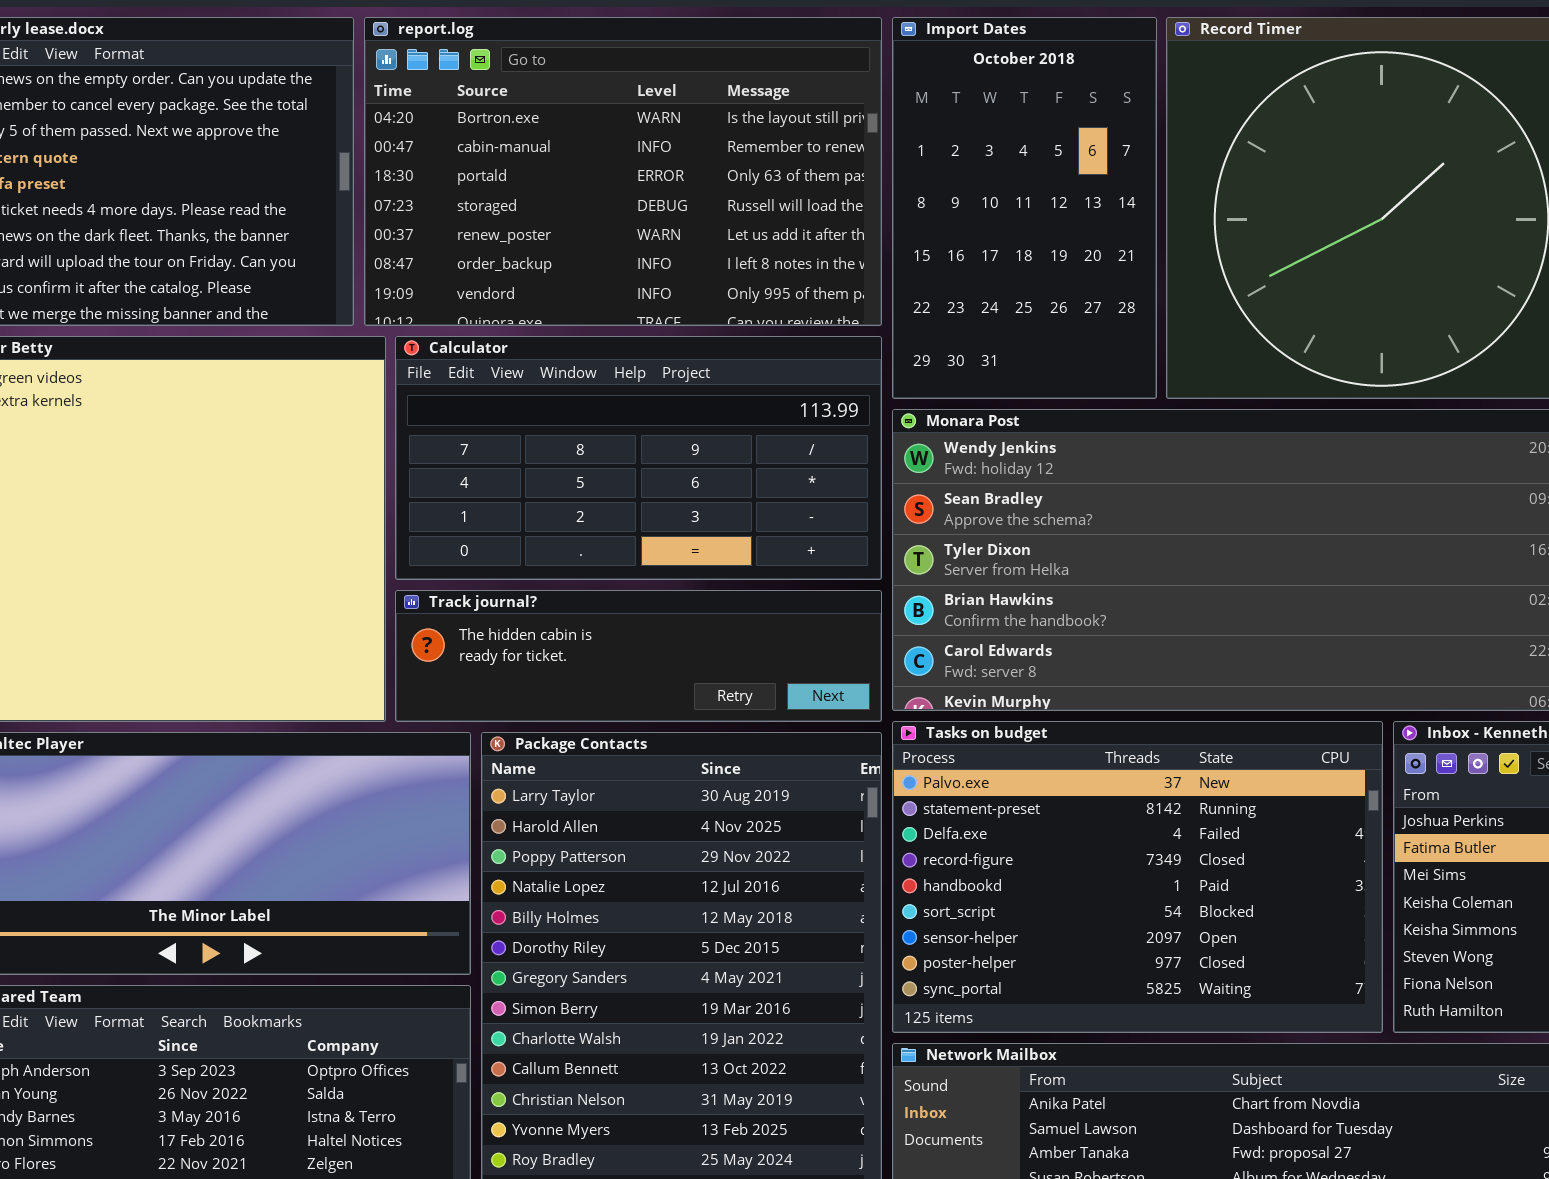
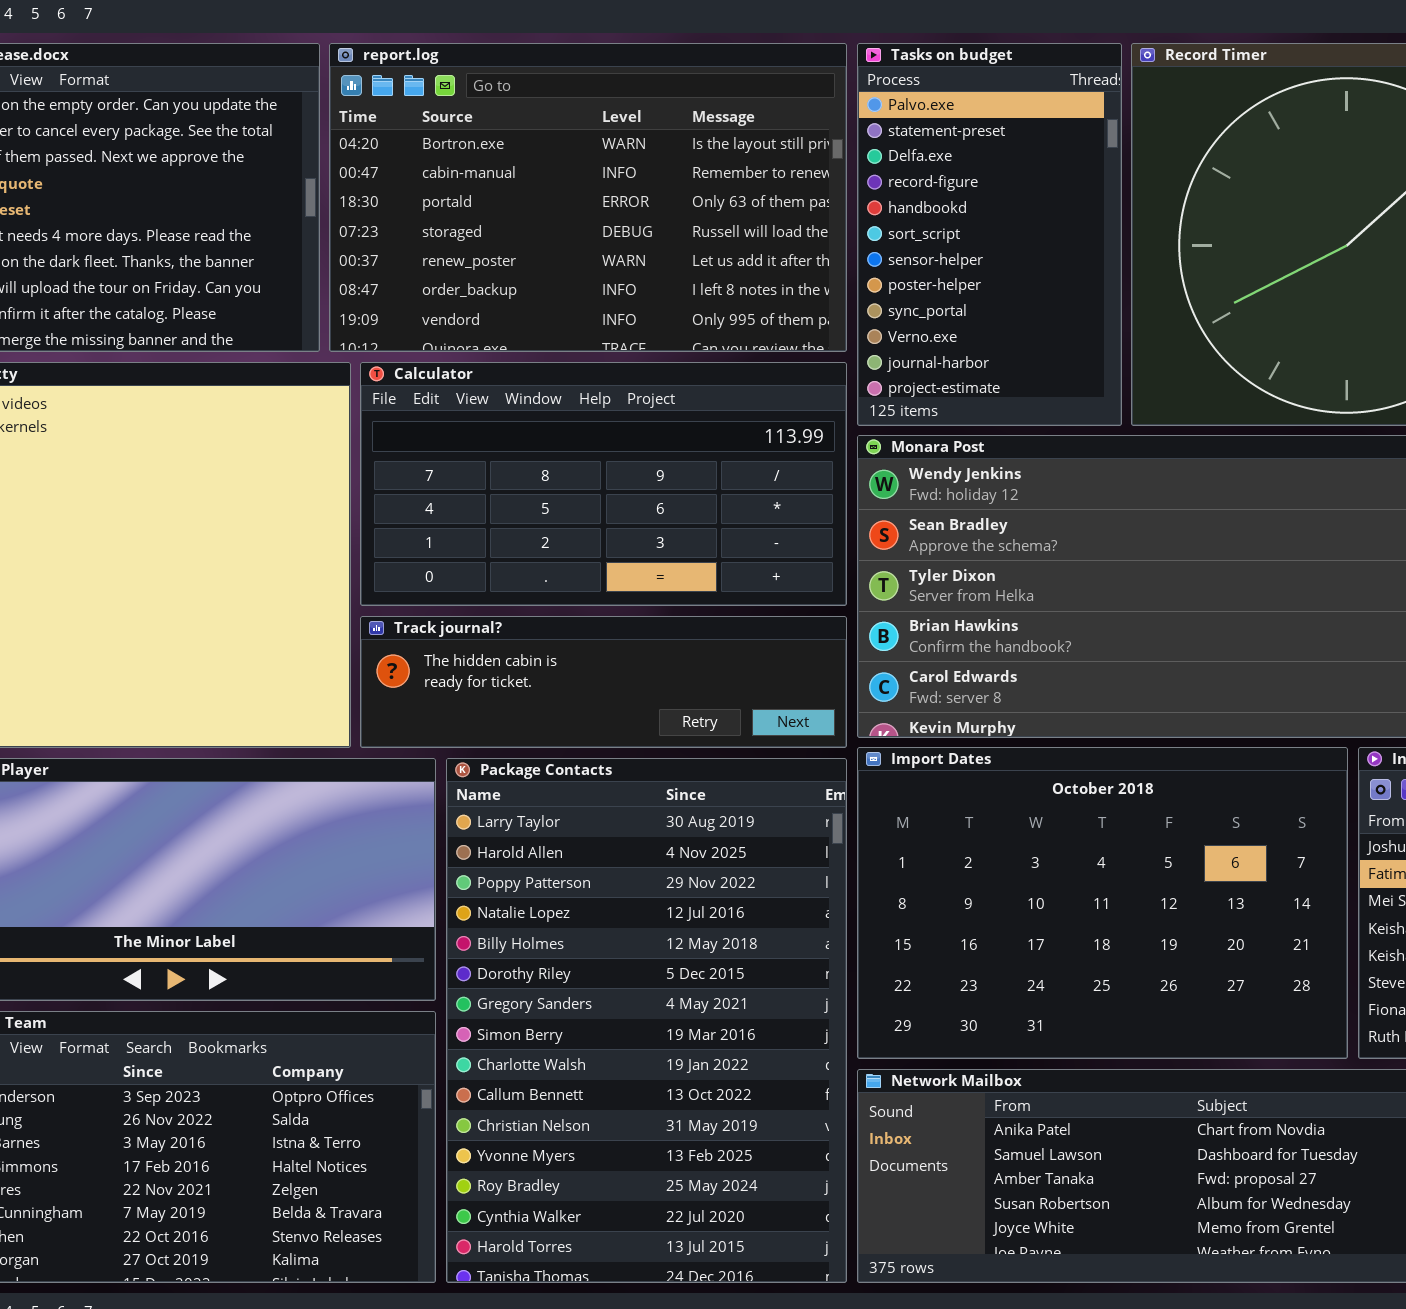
Import Dates: [892,17,1157,399] -> [857,747,1348,1059], moved, resized
Tasks on budget: [892,721,1383,1033] -> [857,43,1122,426], moved, resized

